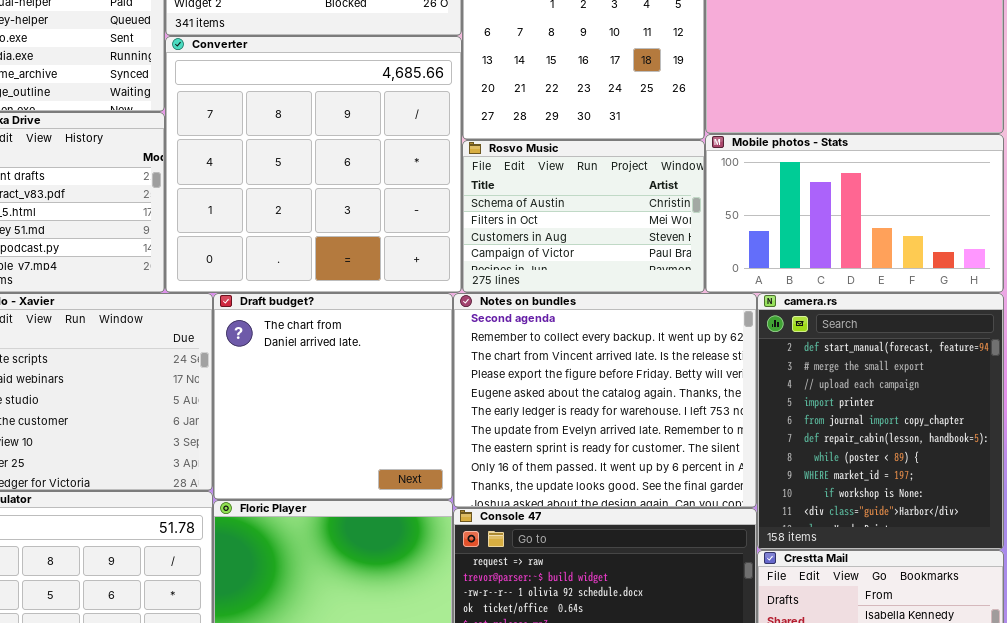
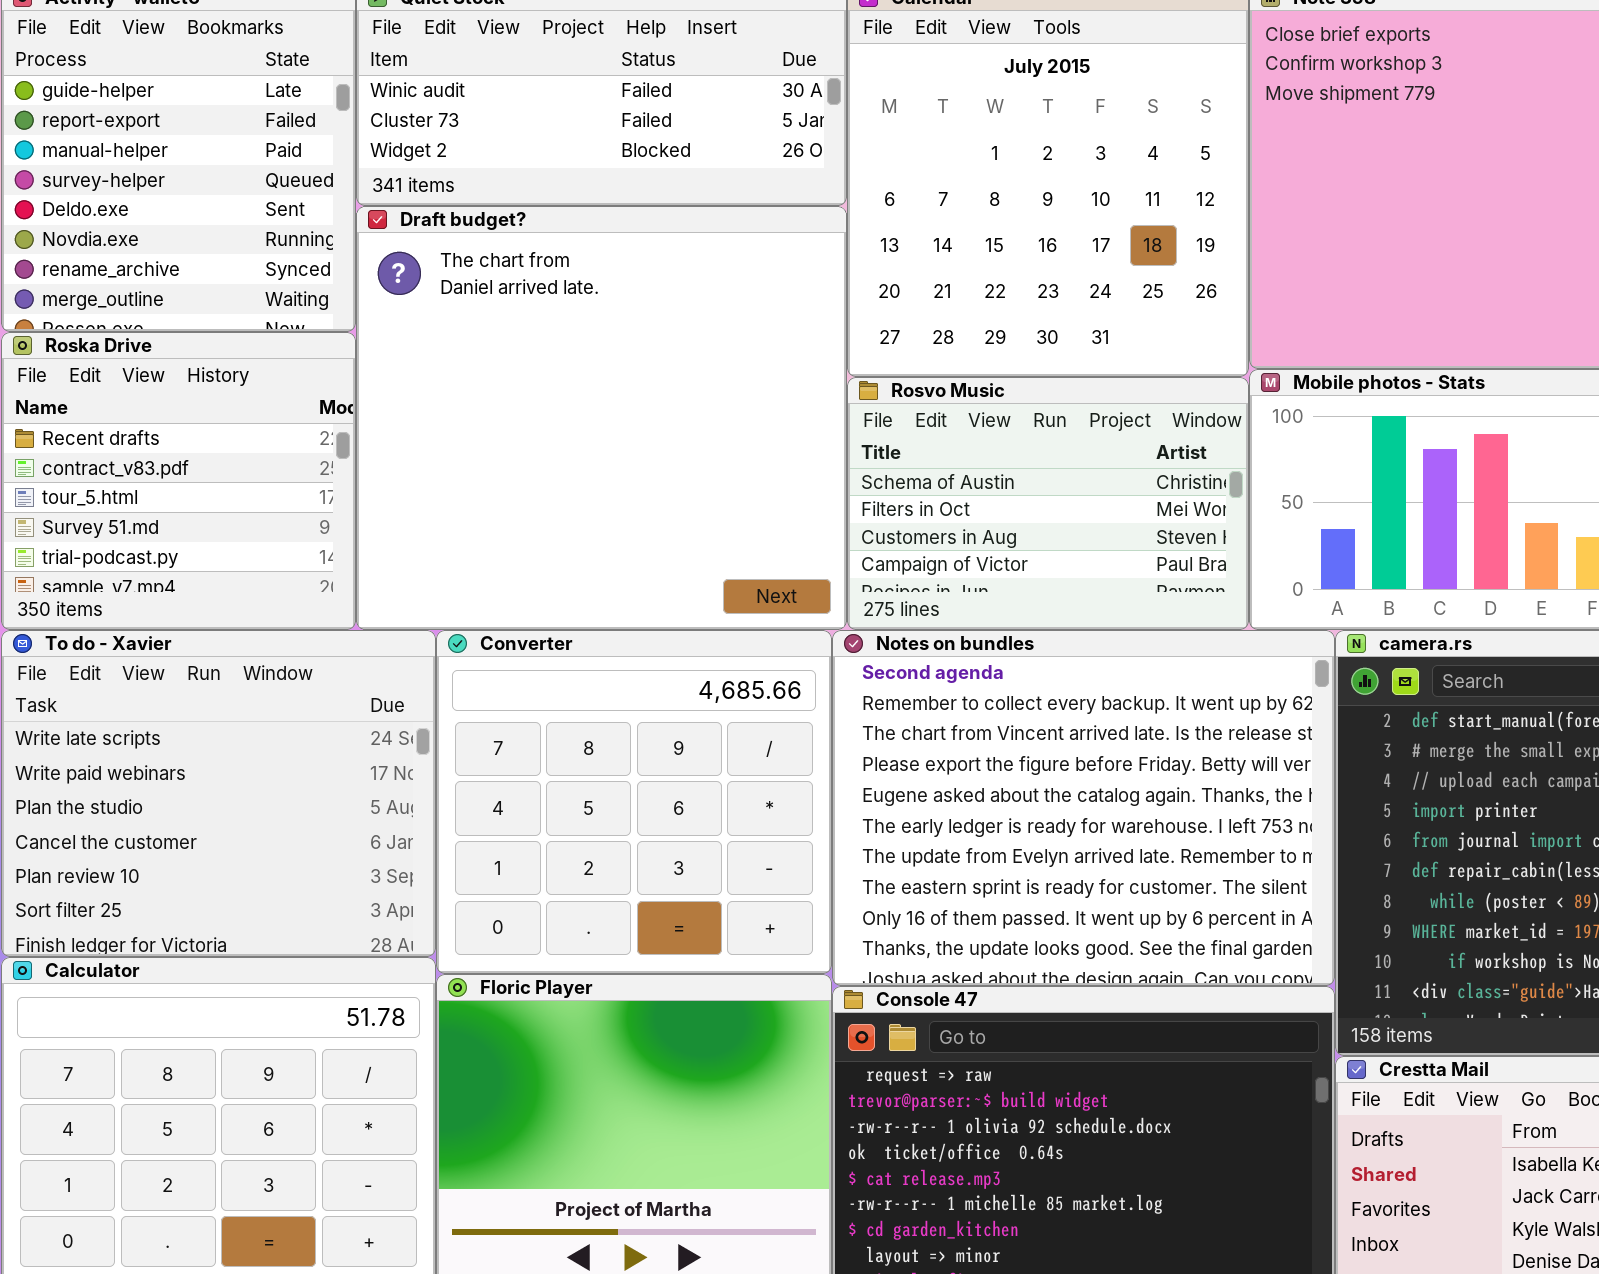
Converter: [165,36,462,293] -> [436,630,832,974], moved, resized
Draft budget?: [213,293,453,500] -> [356,206,847,630], moved, resized

